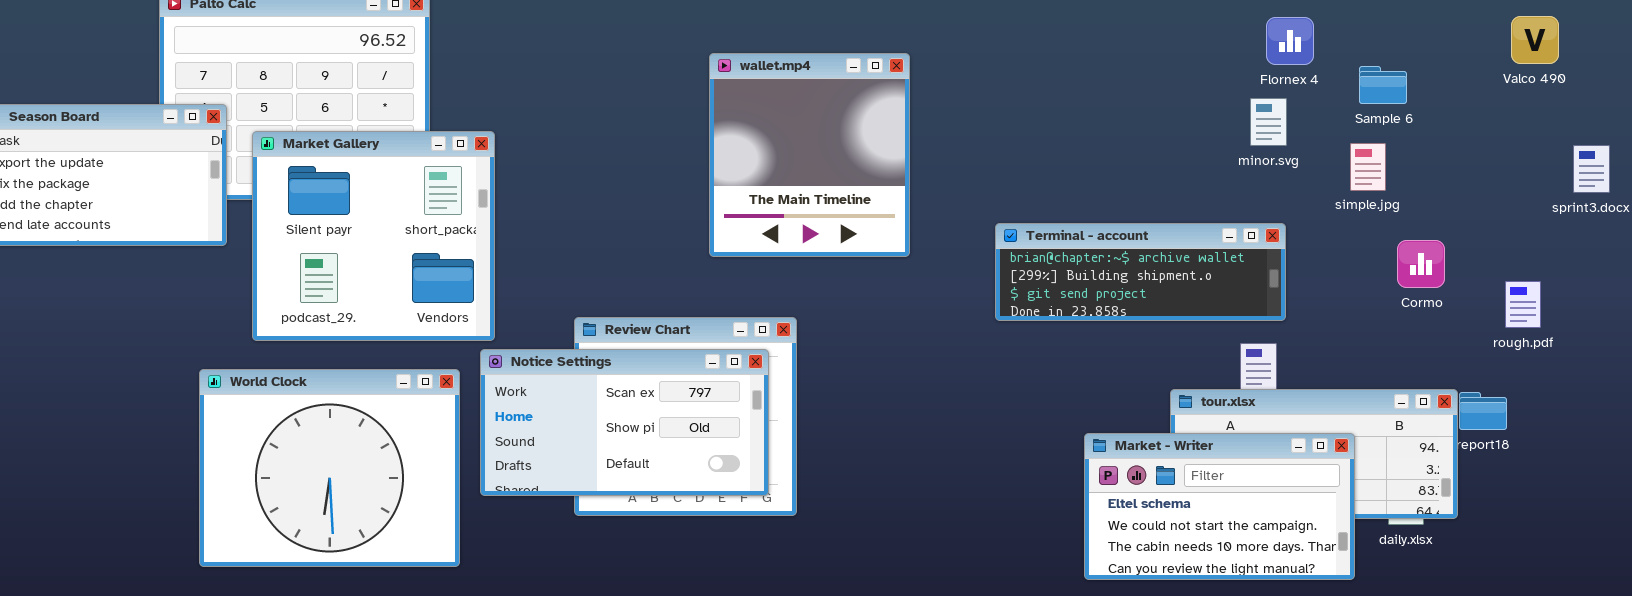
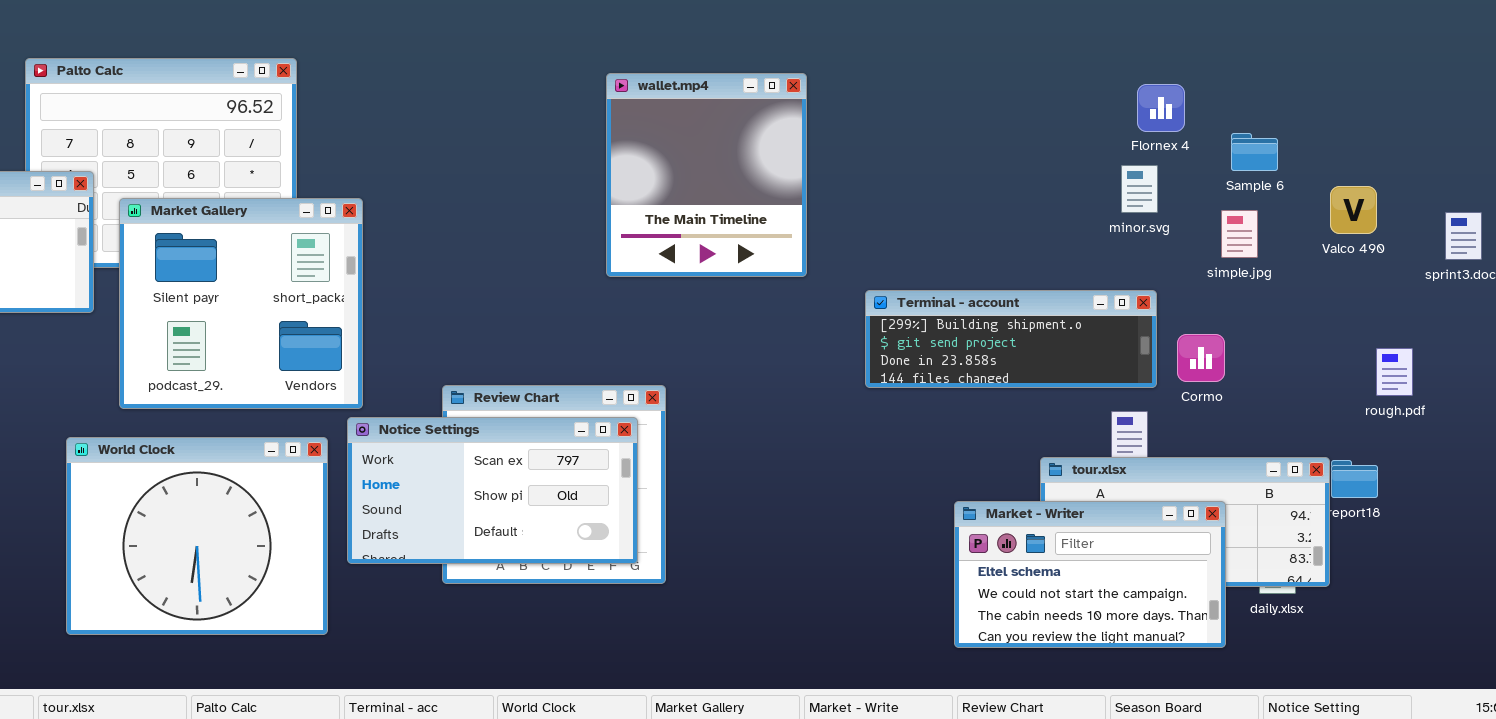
Valco 490: [1511,16,1559,64] -> [1330,186,1377,234], moved
wallet.mp4: [709,53,910,257] -> [606,73,807,277], moved
Terminal - account: [995,223,1286,321] -> [865,290,1157,388], scrolled down 1 row
Cormo: [1397,240,1445,288] -> [1177,334,1225,382], moved

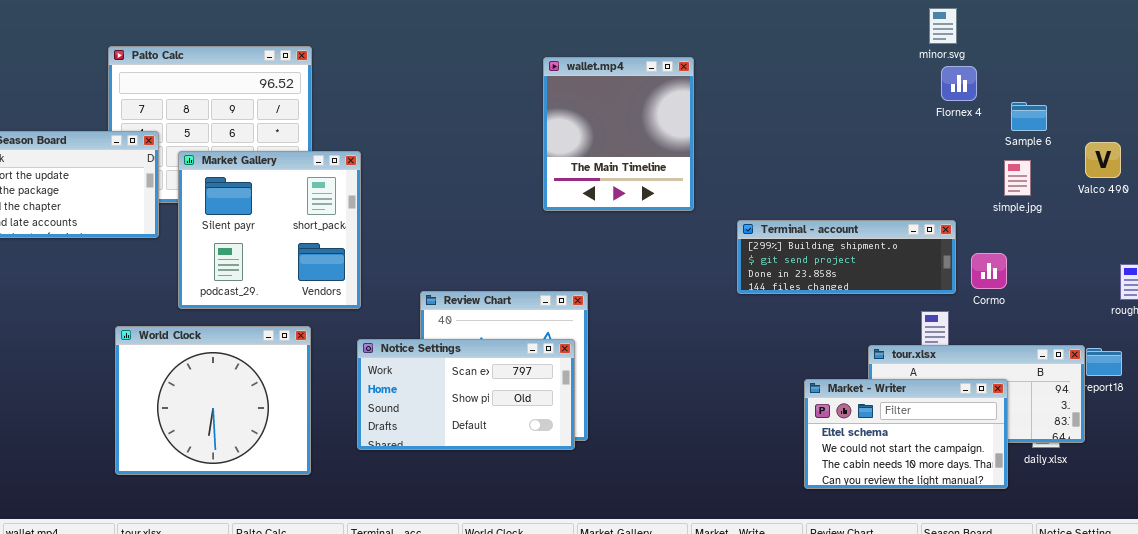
minor.svg: [1121,165,1158,213] -> [929,8,957,44], moved
Notice Settings: [347,417,638,564] -> [357,339,575,450], moved
World Clock: [66,437,328,635] -> [115,326,311,475], moved

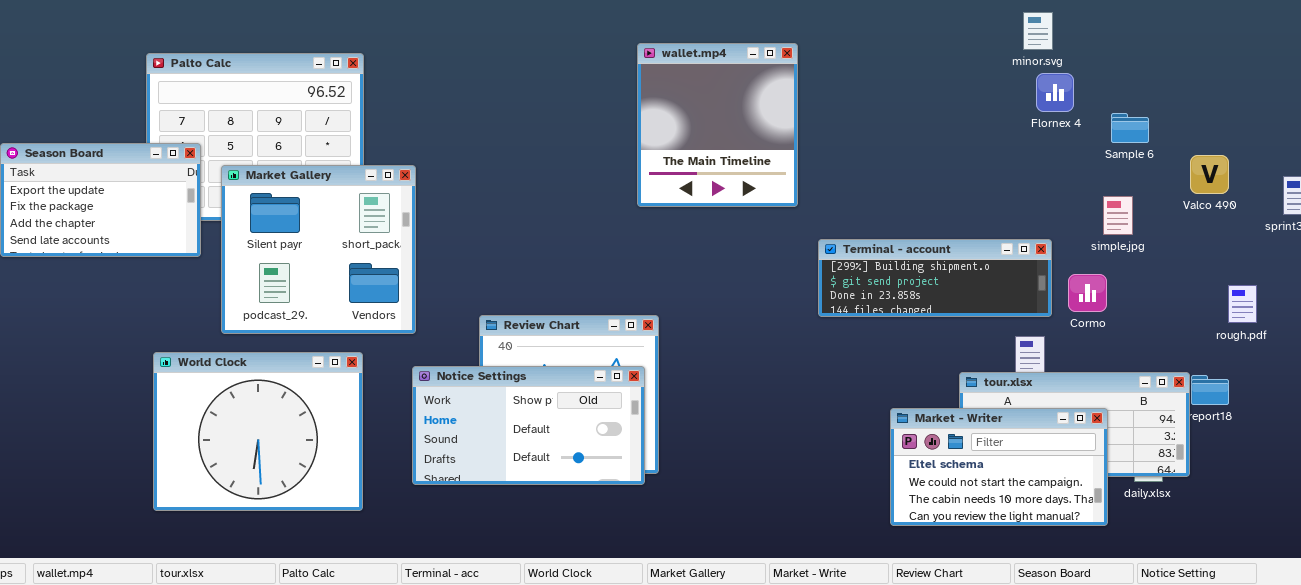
wallet.mp4: [543,57,694,211] -> [637,43,798,207], moved
simple.jpg: [1004,160,1031,196] -> [1103,196,1133,235], moved
Notice Settings: [357,339,575,450] -> [412,366,645,485], scrolled down 1 row

